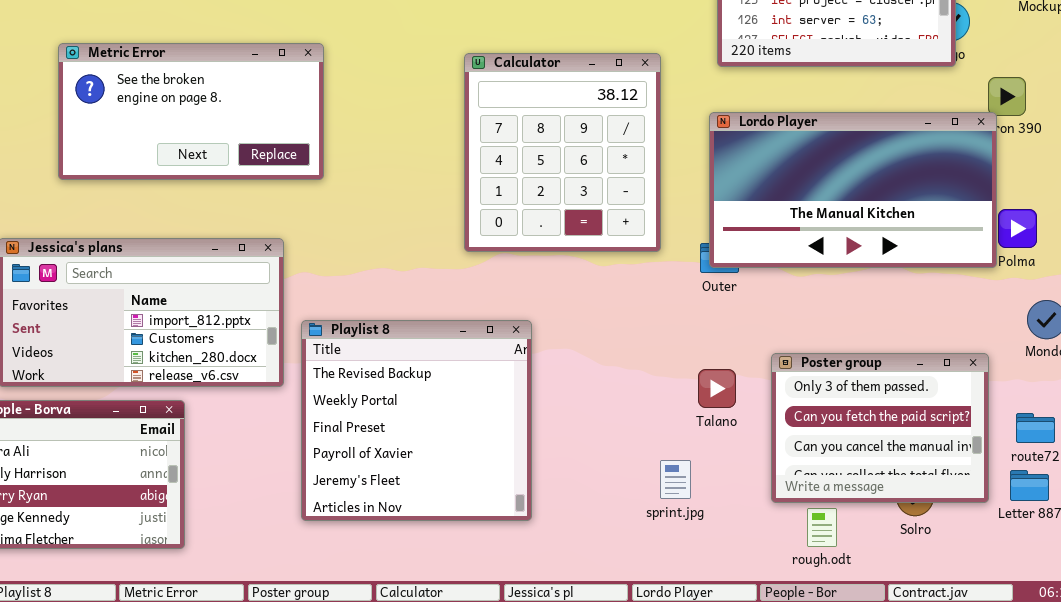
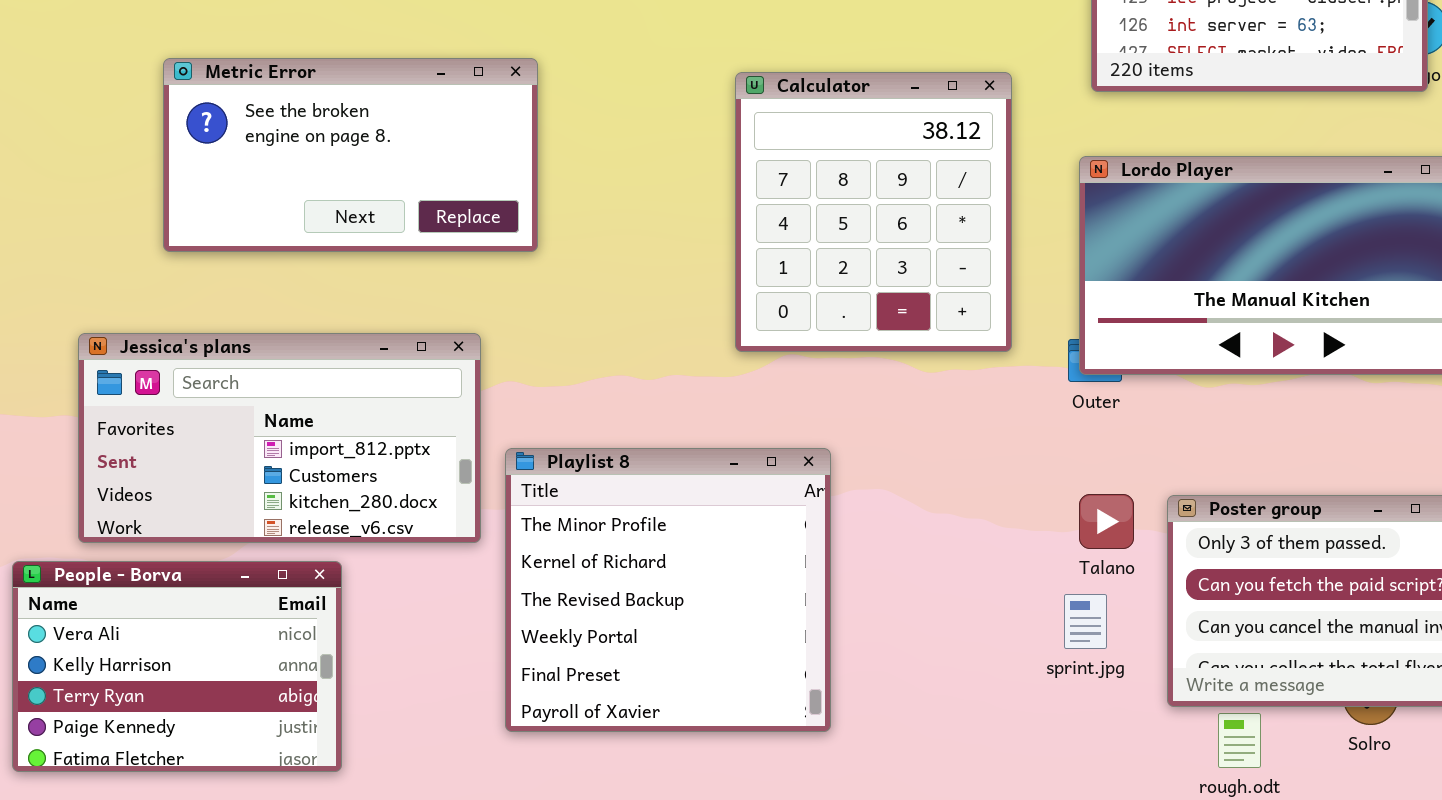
Playlist 8: [301,320,532,521] -> [505,448,831,732], scrolled up 2 rows
Talano: [698,369,736,408] -> [1079,494,1134,549], moved
sprint.jpg: [660,460,691,499] -> [1064,594,1107,649], moved

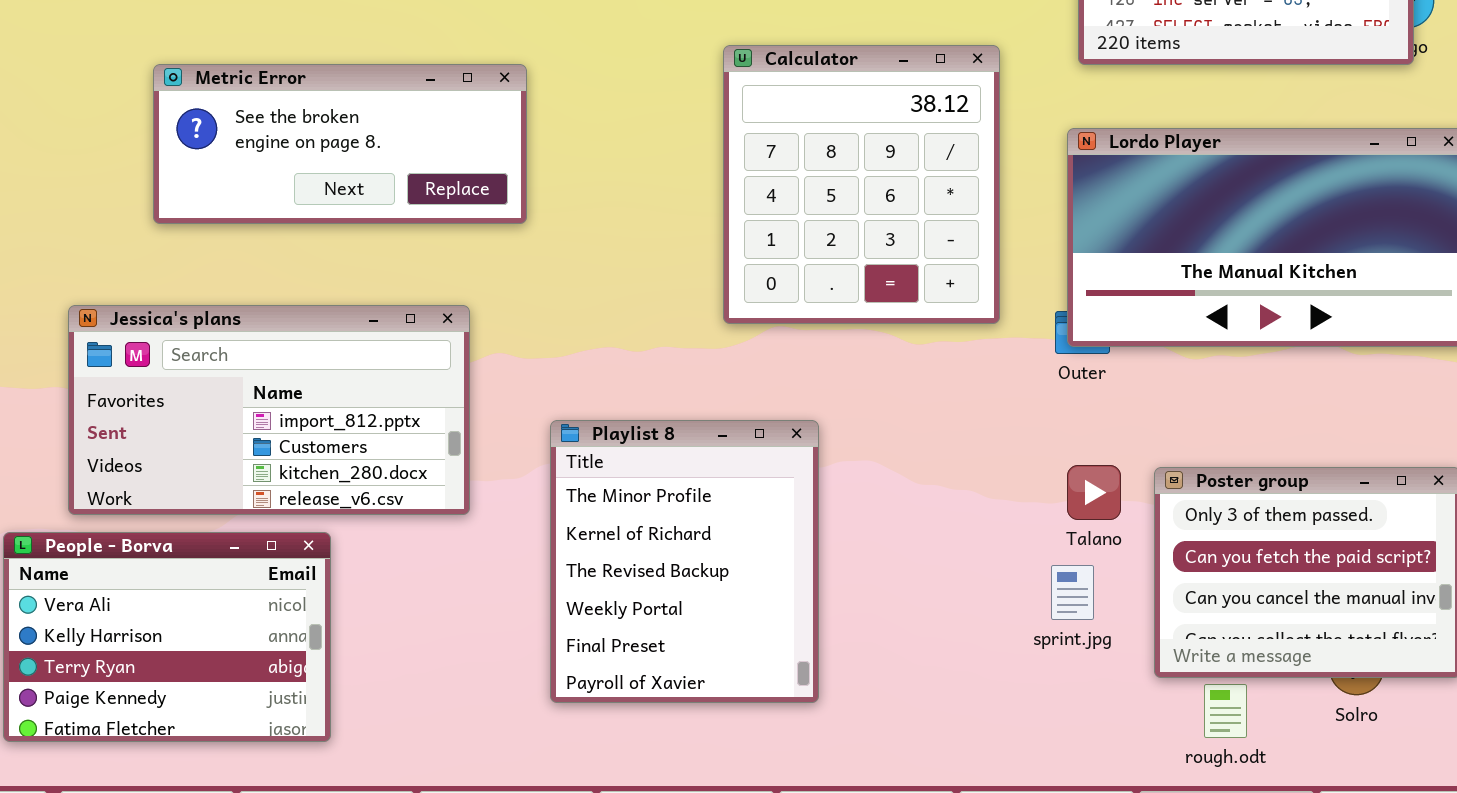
Metric Error: [163,58,538,252] -> [153,64,527,224], resized
Playlist 8: [505,448,831,732] -> [550,420,819,703], resized

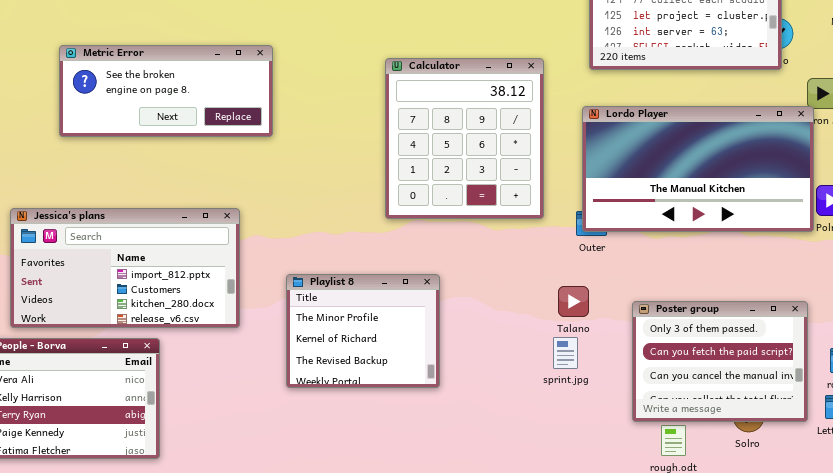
Metric Error: [153,64,527,224] -> [59,45,273,137], moved
Playlist 8: [550,420,819,703] -> [286,274,440,388], resized
Talano: [1067,465,1121,520] -> [558,286,589,317], moved
sprint.jpg: [1051,565,1094,620] -> [553,337,578,369], moved

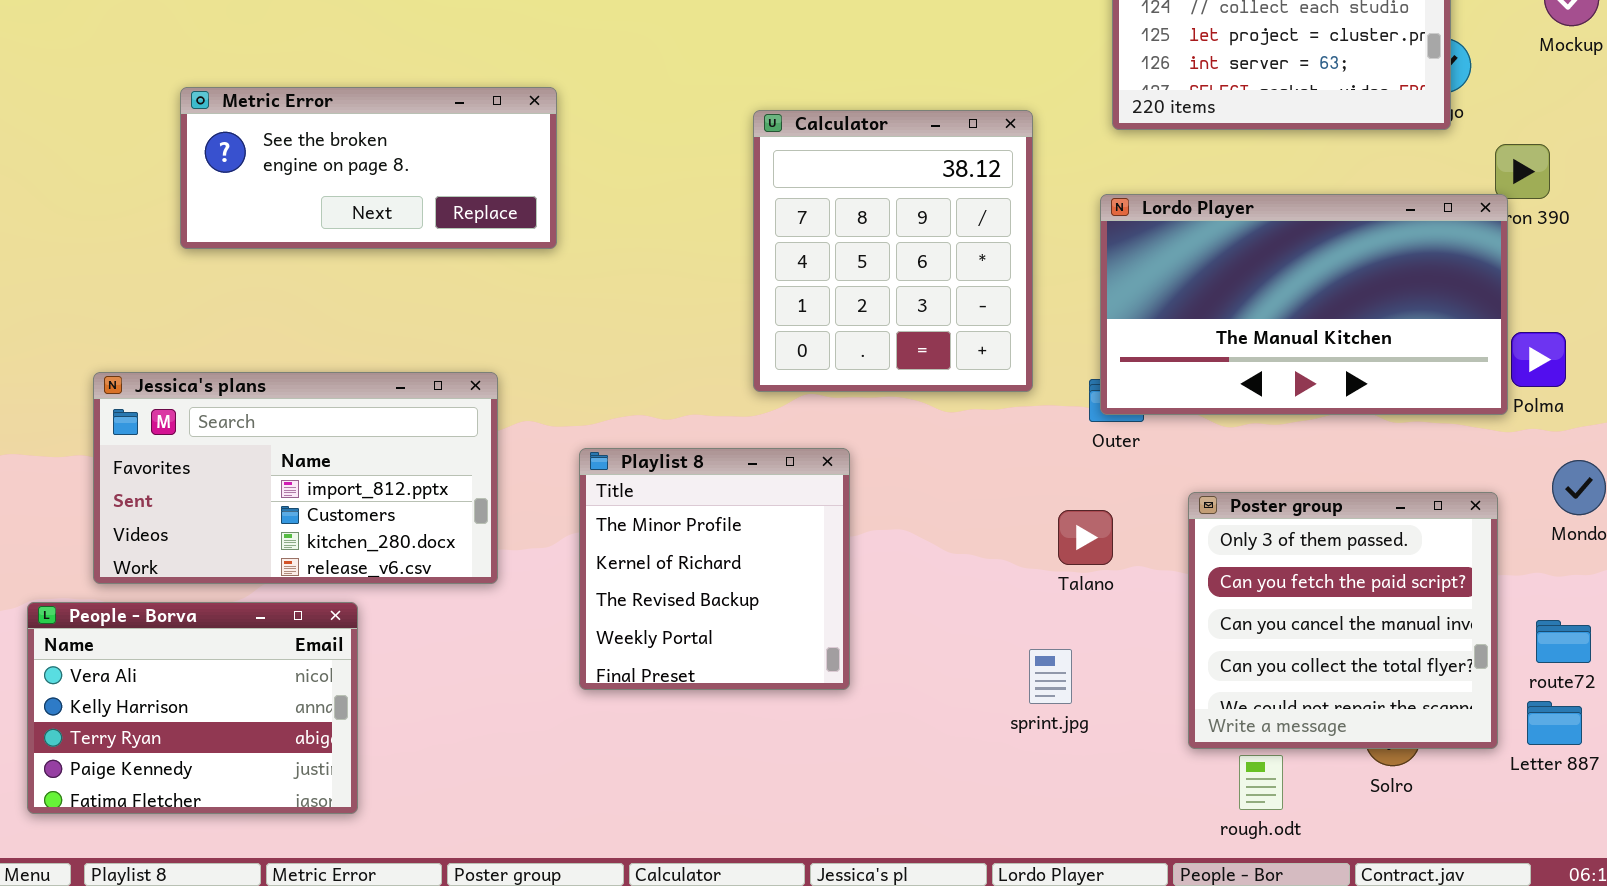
Playlist 8: [286,274,440,388] -> [579,448,850,690], resized
Poster group: [632,301,808,422] -> [1188,492,1498,749], resized
sprint.jpg: [553,337,578,369] -> [1029,649,1072,704], moved

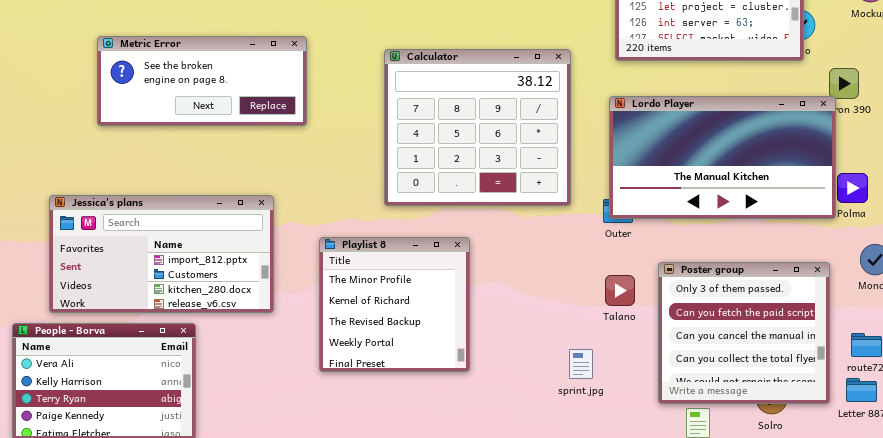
Calculator: [753,110,1033,392] -> [384,49,571,206], resized
Talano: [1058,510,1113,565] -> [605,275,635,306], moved

